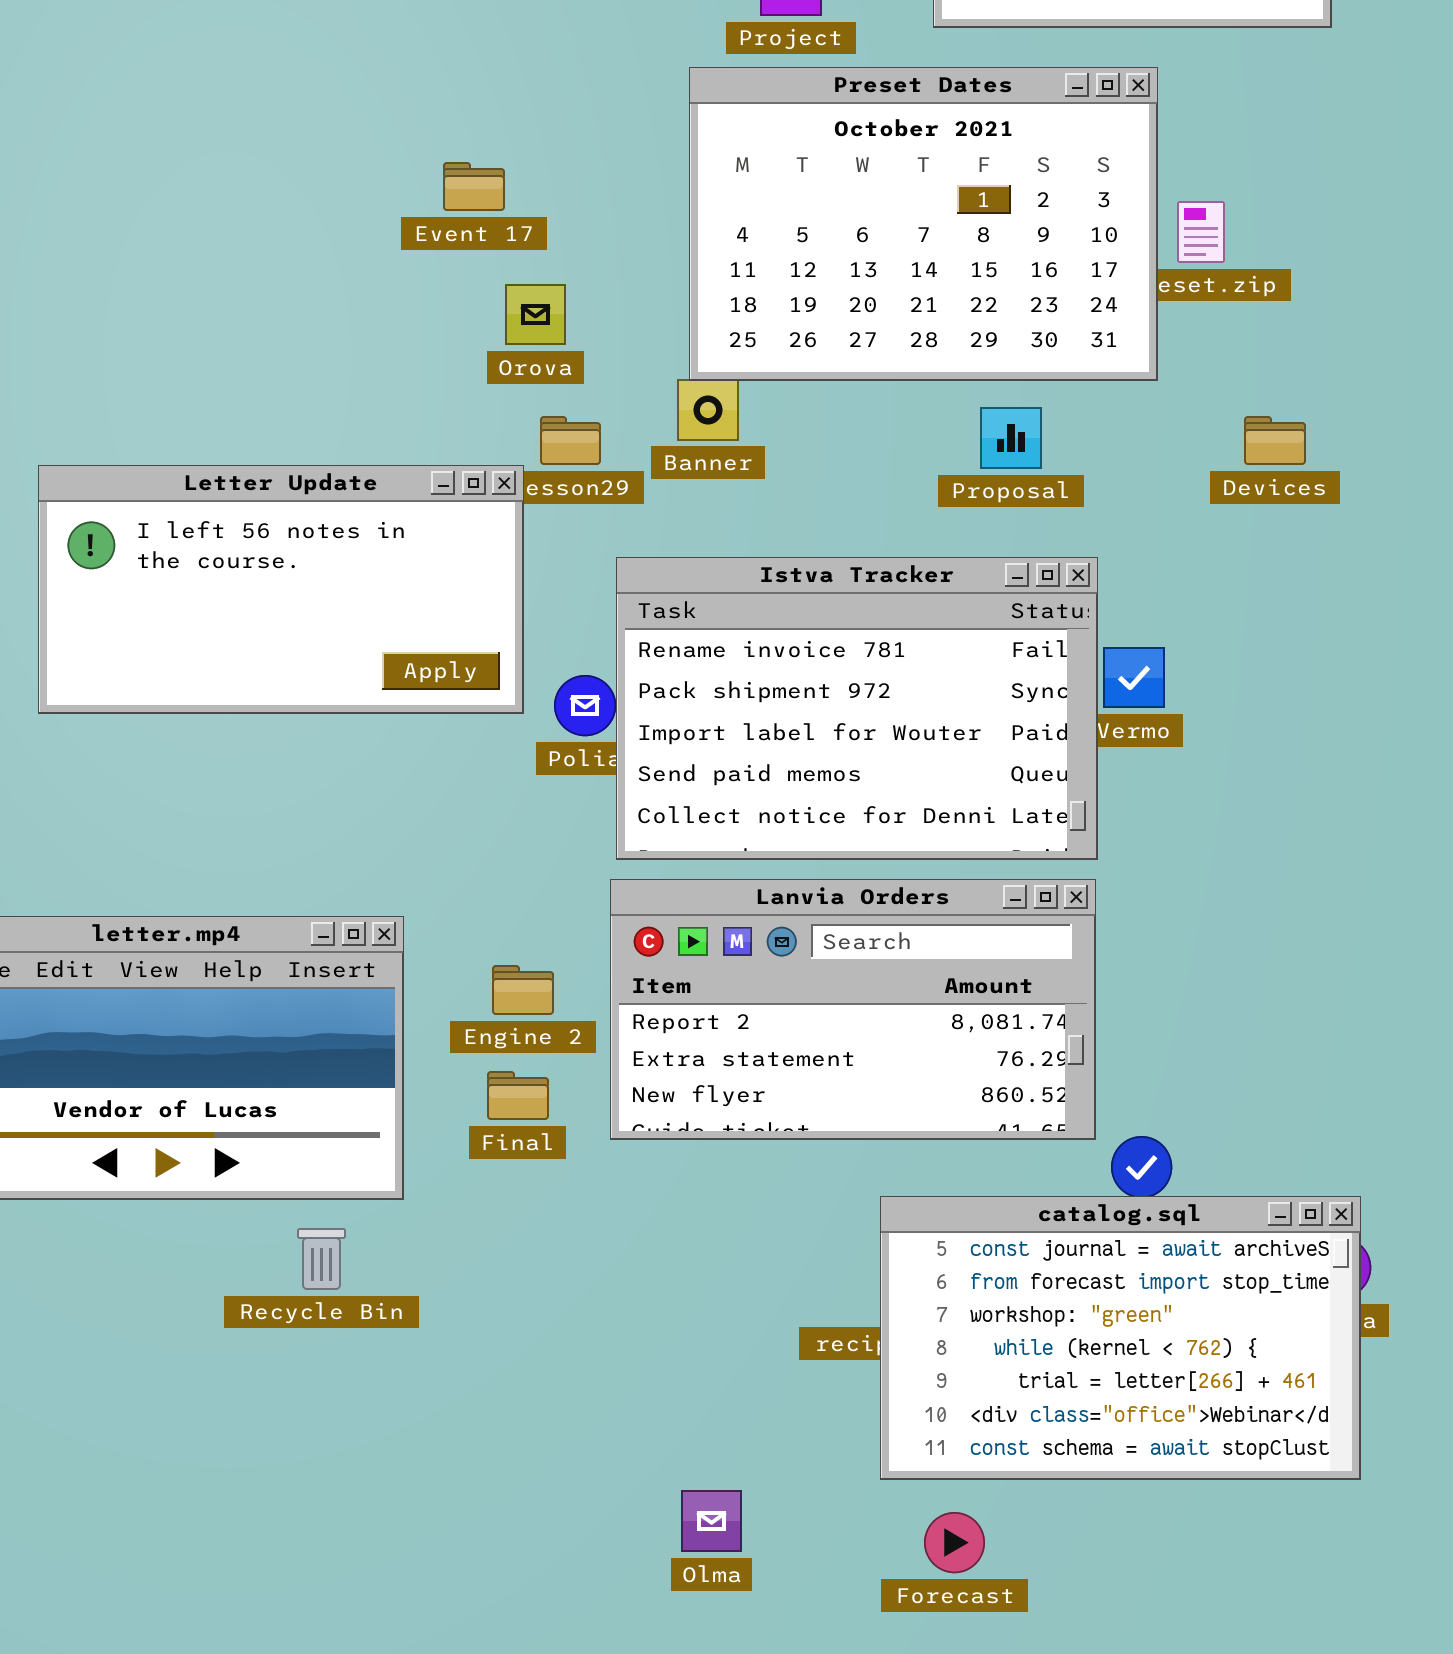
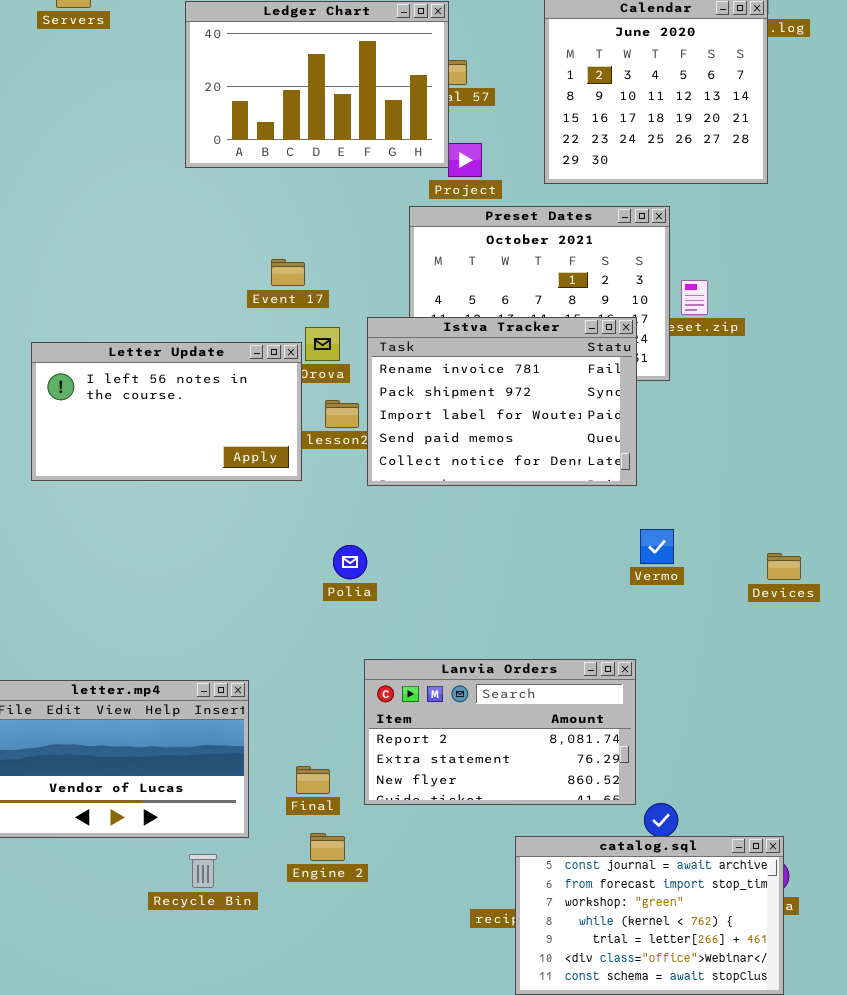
Devices: [1244,416,1306,465] -> [767,553,801,580], moved
Letter Update: [38,465,524,714] -> [31,342,302,481], moved
Istva Tracker: [616,557,1098,860] -> [367,317,637,486], moved
Engine 2: [492,965,554,1015] -> [310,833,345,861], moved

